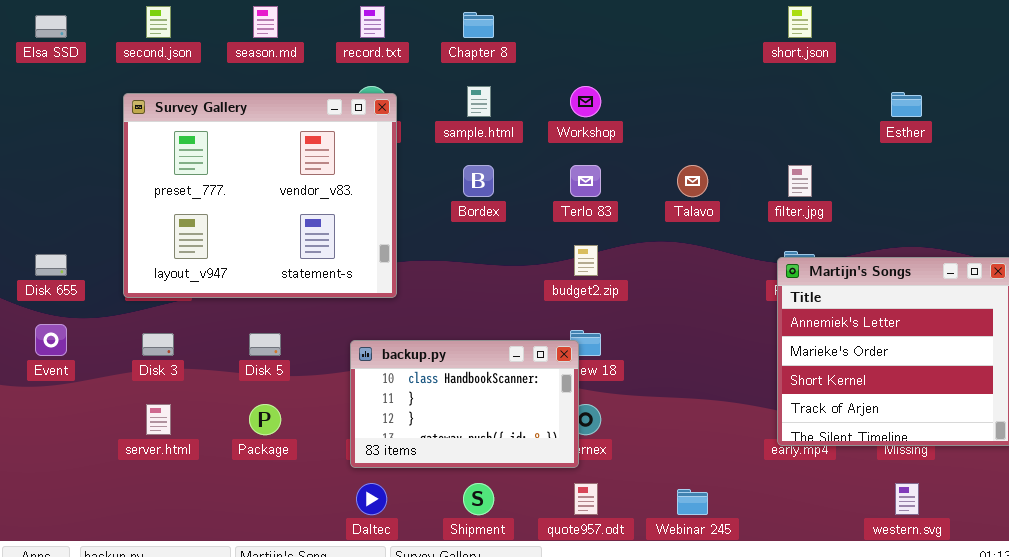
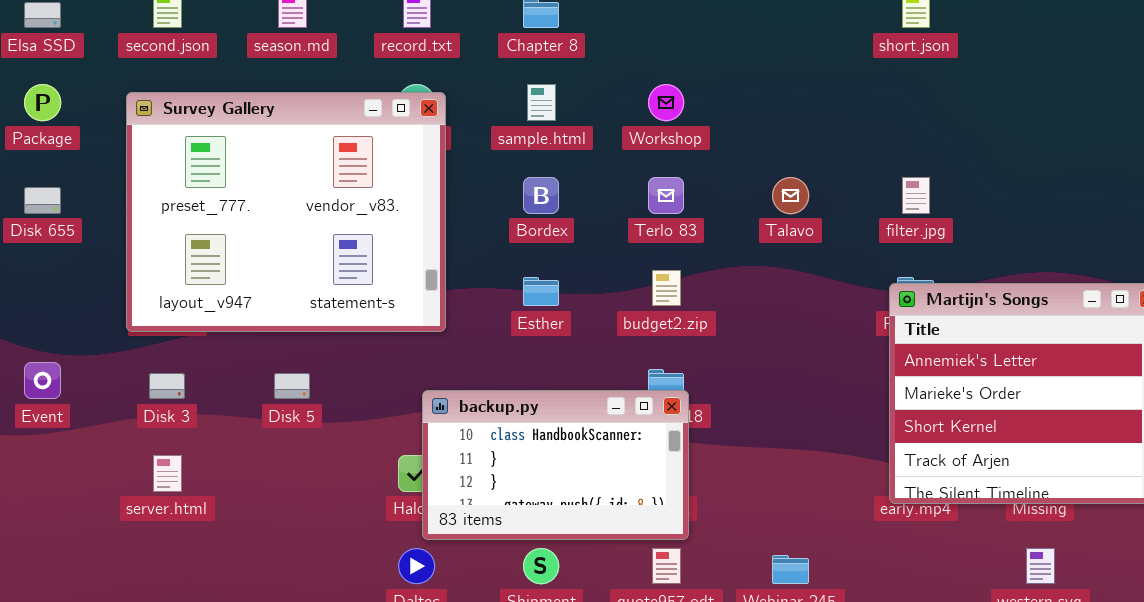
Esther: [891,92,922,117] -> [523,277,559,306], moved
Disk 655: [35,254,67,276] -> [24,187,61,214], moved
backup.py: [350,340,579,468] -> [422,390,689,540], moved
Package: [249,404,281,435] -> [24,84,61,121], moved

